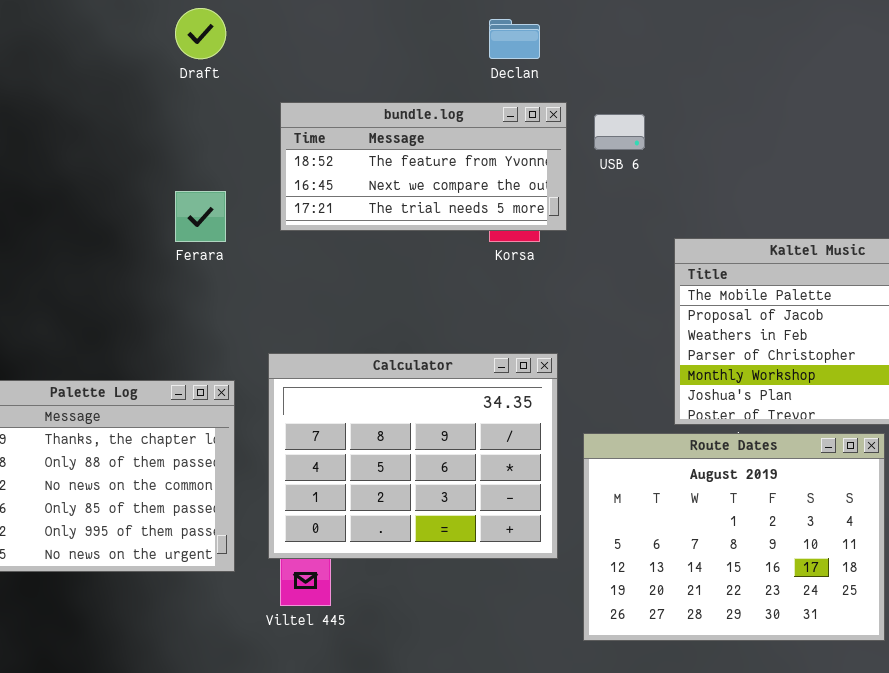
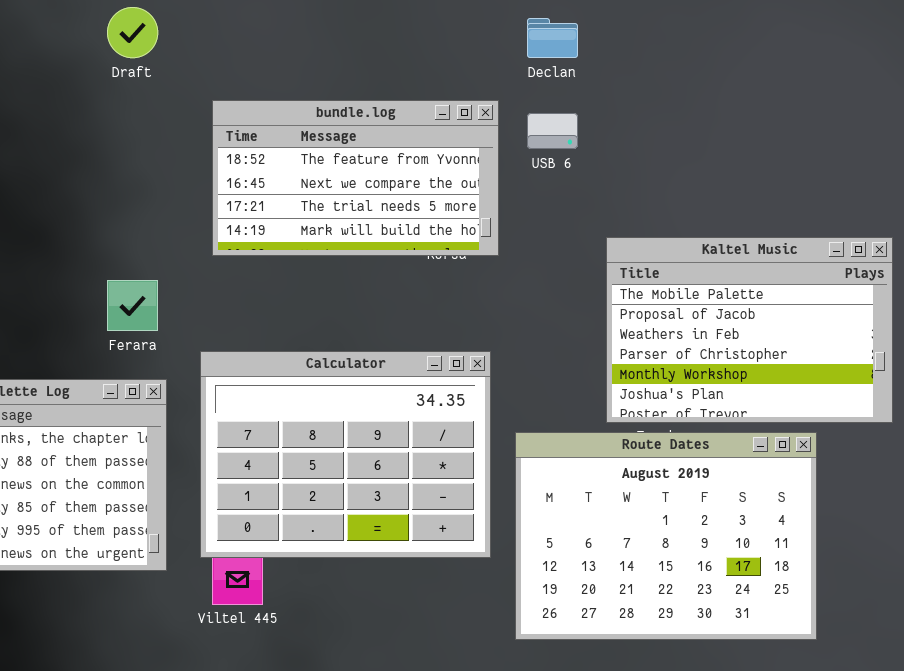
Declan: [489,19,540,59] -> [527,18,578,58], moved
bundle.log: [280,102,567,231] -> [212,100,499,256], resized
Ferara: [175,191,226,242] -> [107,280,158,331], moved

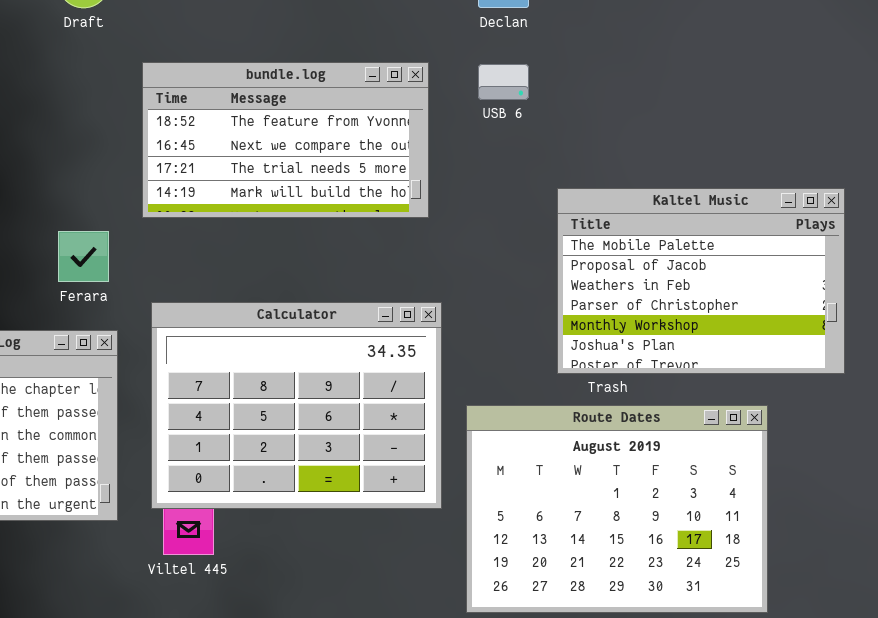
bundle.log: [212,100,499,256] -> [142,62,429,218], moved
Route Dates: [515,432,817,640] -> [466,405,768,613], moved

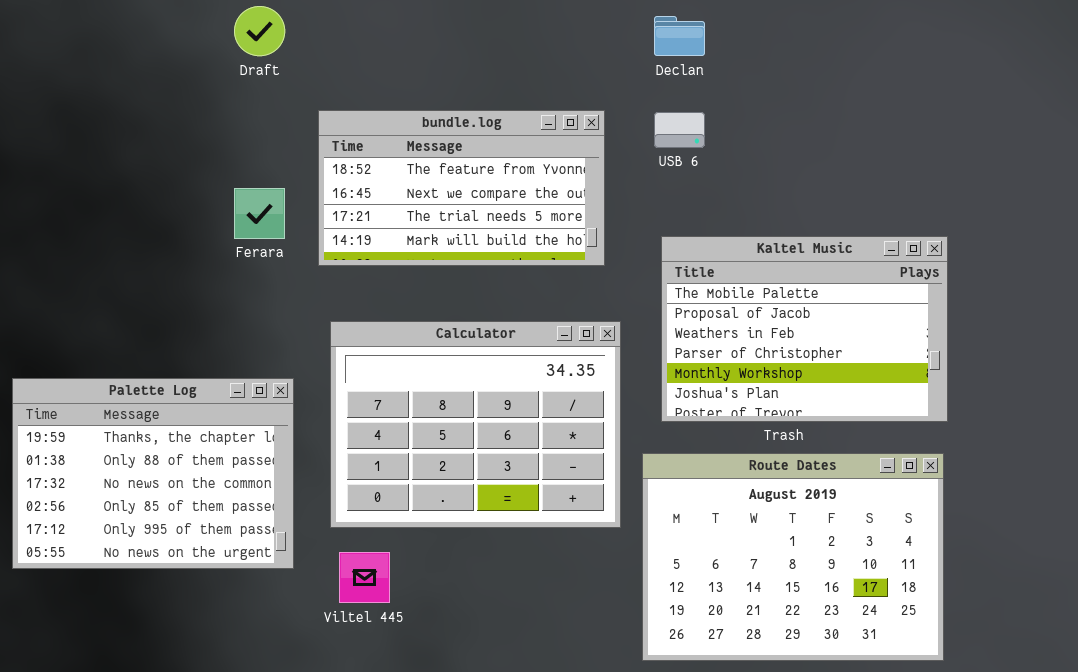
Kaltel Music: [557,188,845,374] -> [661,236,948,422], moved
Ferara: [58,231,109,282] -> [234,188,285,239], moved
Calculator: [151,302,442,509] -> [330,321,621,528], moved

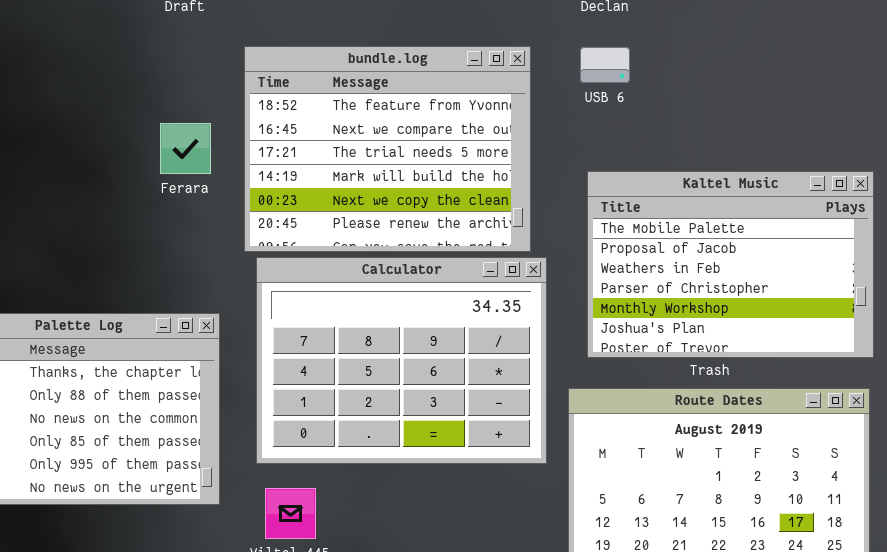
bundle.log: [318,110,605,266] -> [244,46,531,252], resized

